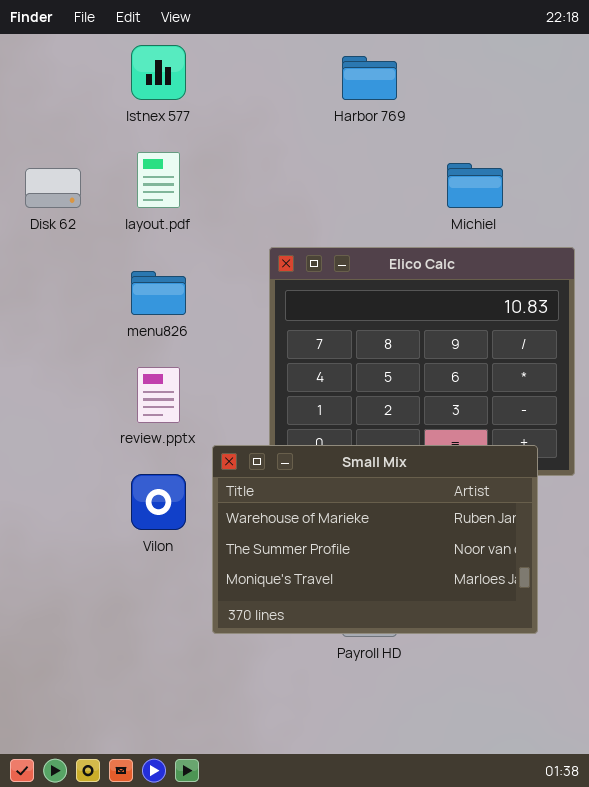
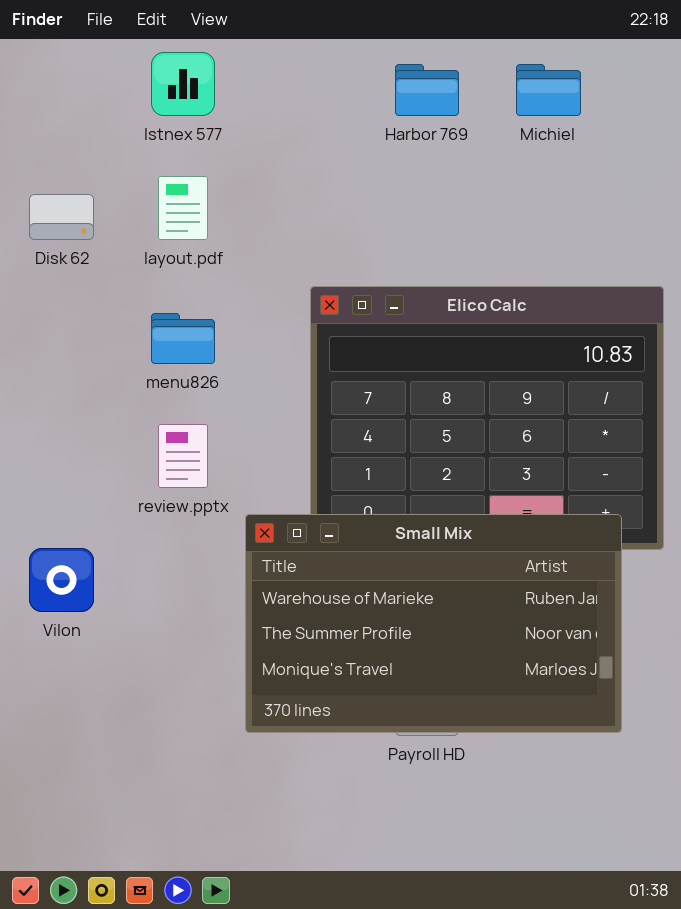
Michiel: [447,163,503,208] -> [516,64,581,116], moved
Vilon: [131,474,186,530] -> [29,548,94,612], moved

